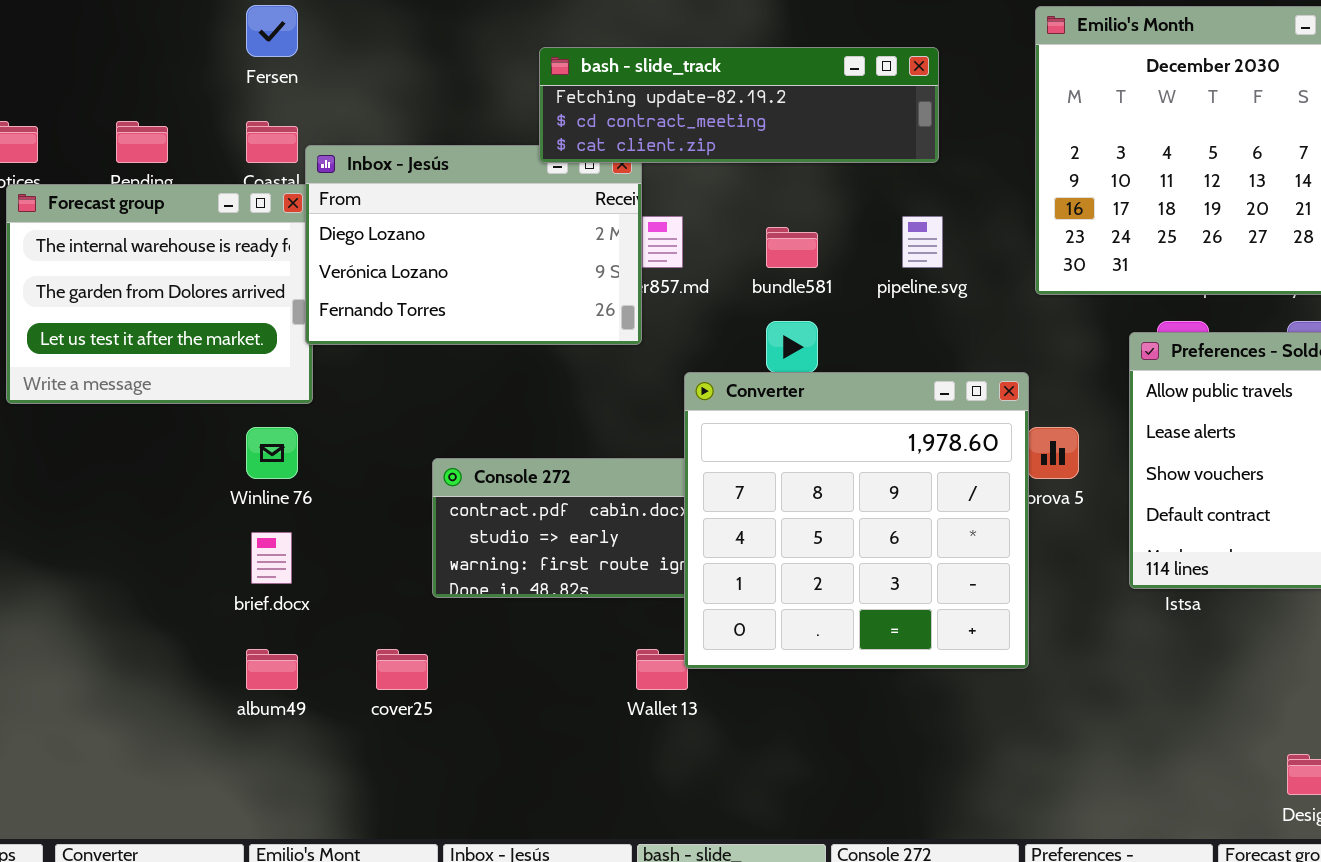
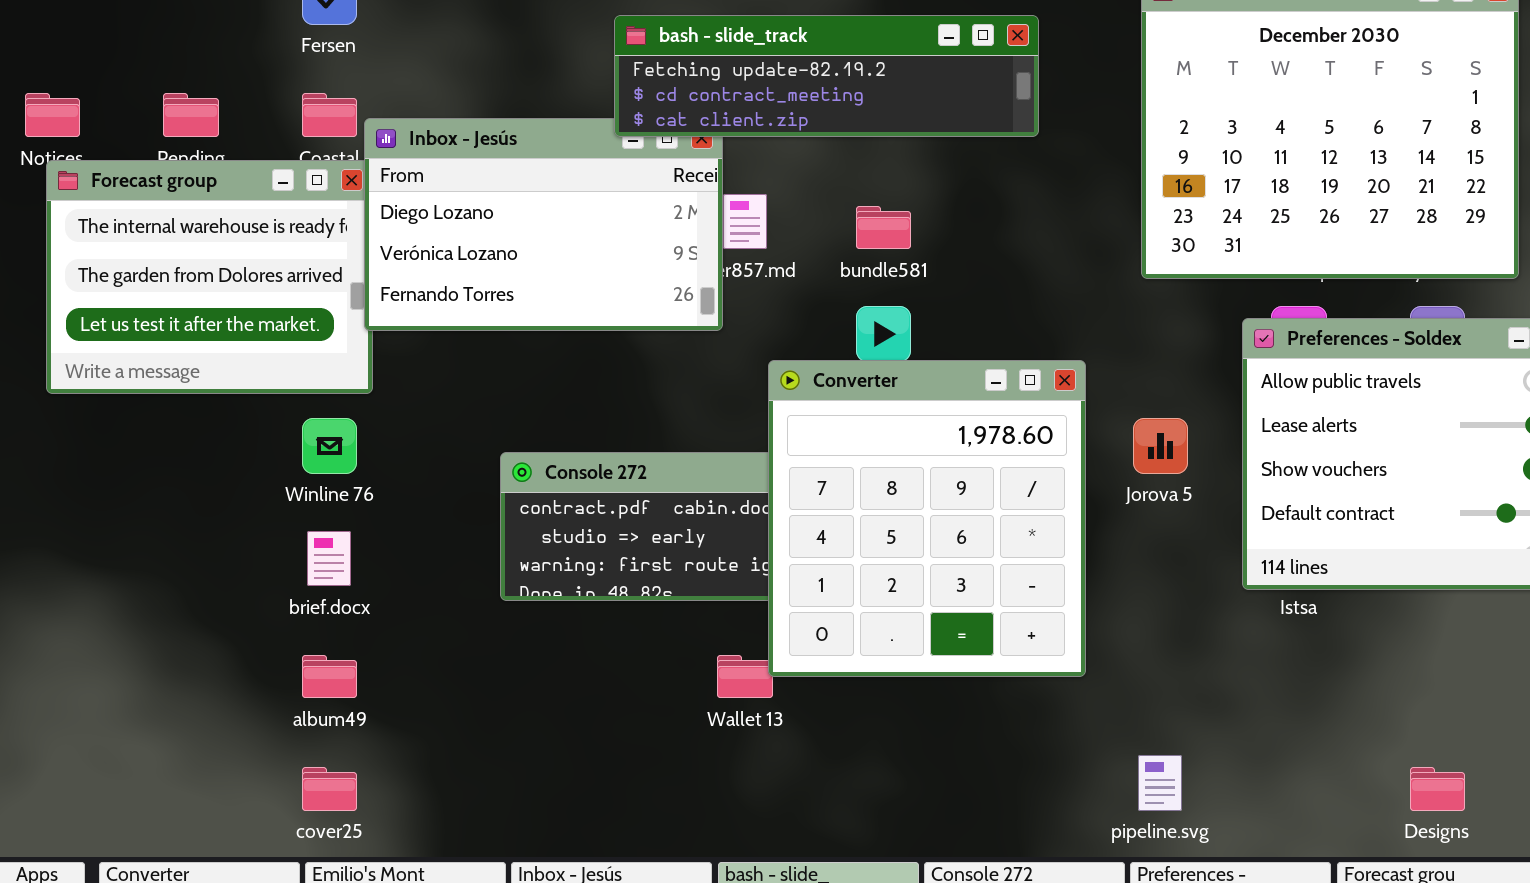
pipeline.svg: [902,216,943,268] -> [1138,755,1182,811], moved
Converter: [684,372,1029,669] -> [768,360,1086,677], resized
cover25: [376,649,428,690] -> [302,767,357,811], moved

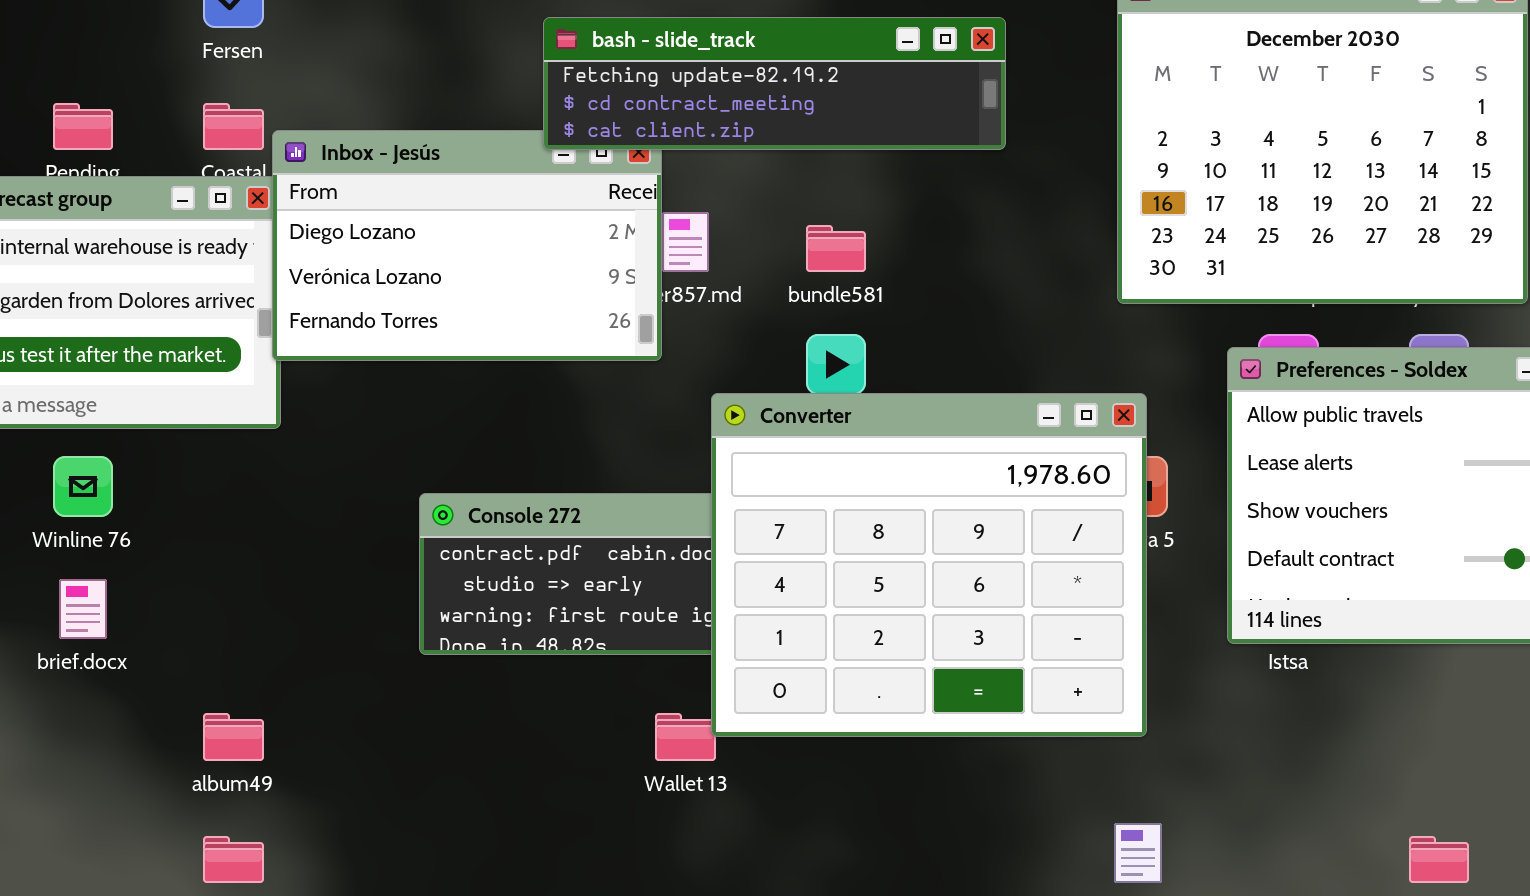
Converter: [768,360,1086,677] -> [711,393,1147,737], resized
Winline 76: [302,418,357,474] -> [53,456,113,517], moved
brief.docx: [307,531,351,586] -> [59,579,107,639], moved

